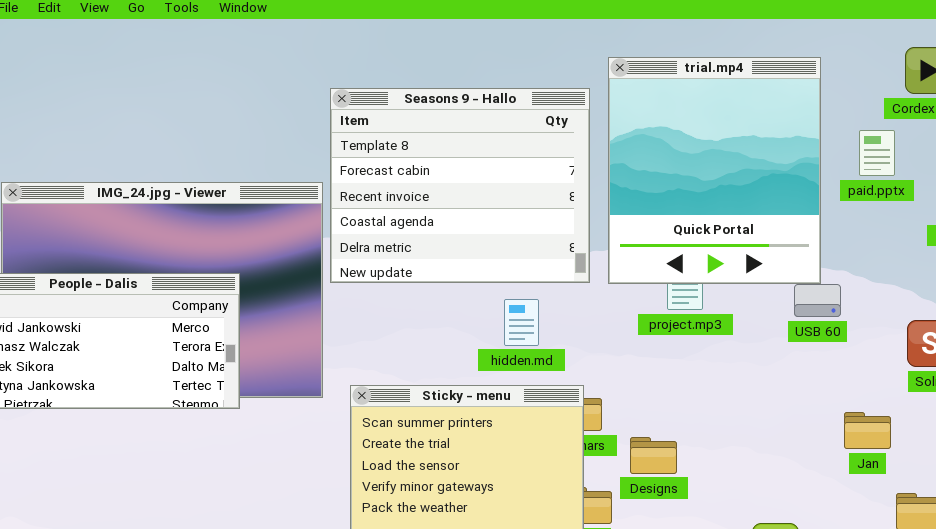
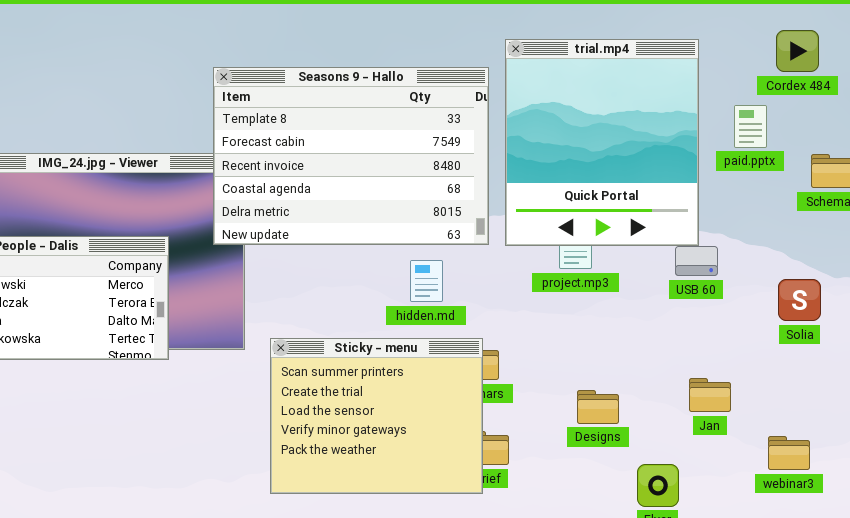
Seasons 9 - Hallo: [330,88,590,283] -> [213,67,489,245], resized
Jan: [844,412,891,449] -> [689,378,731,412], moved
Designs: [630,437,677,474] -> [577,390,619,424], moved

